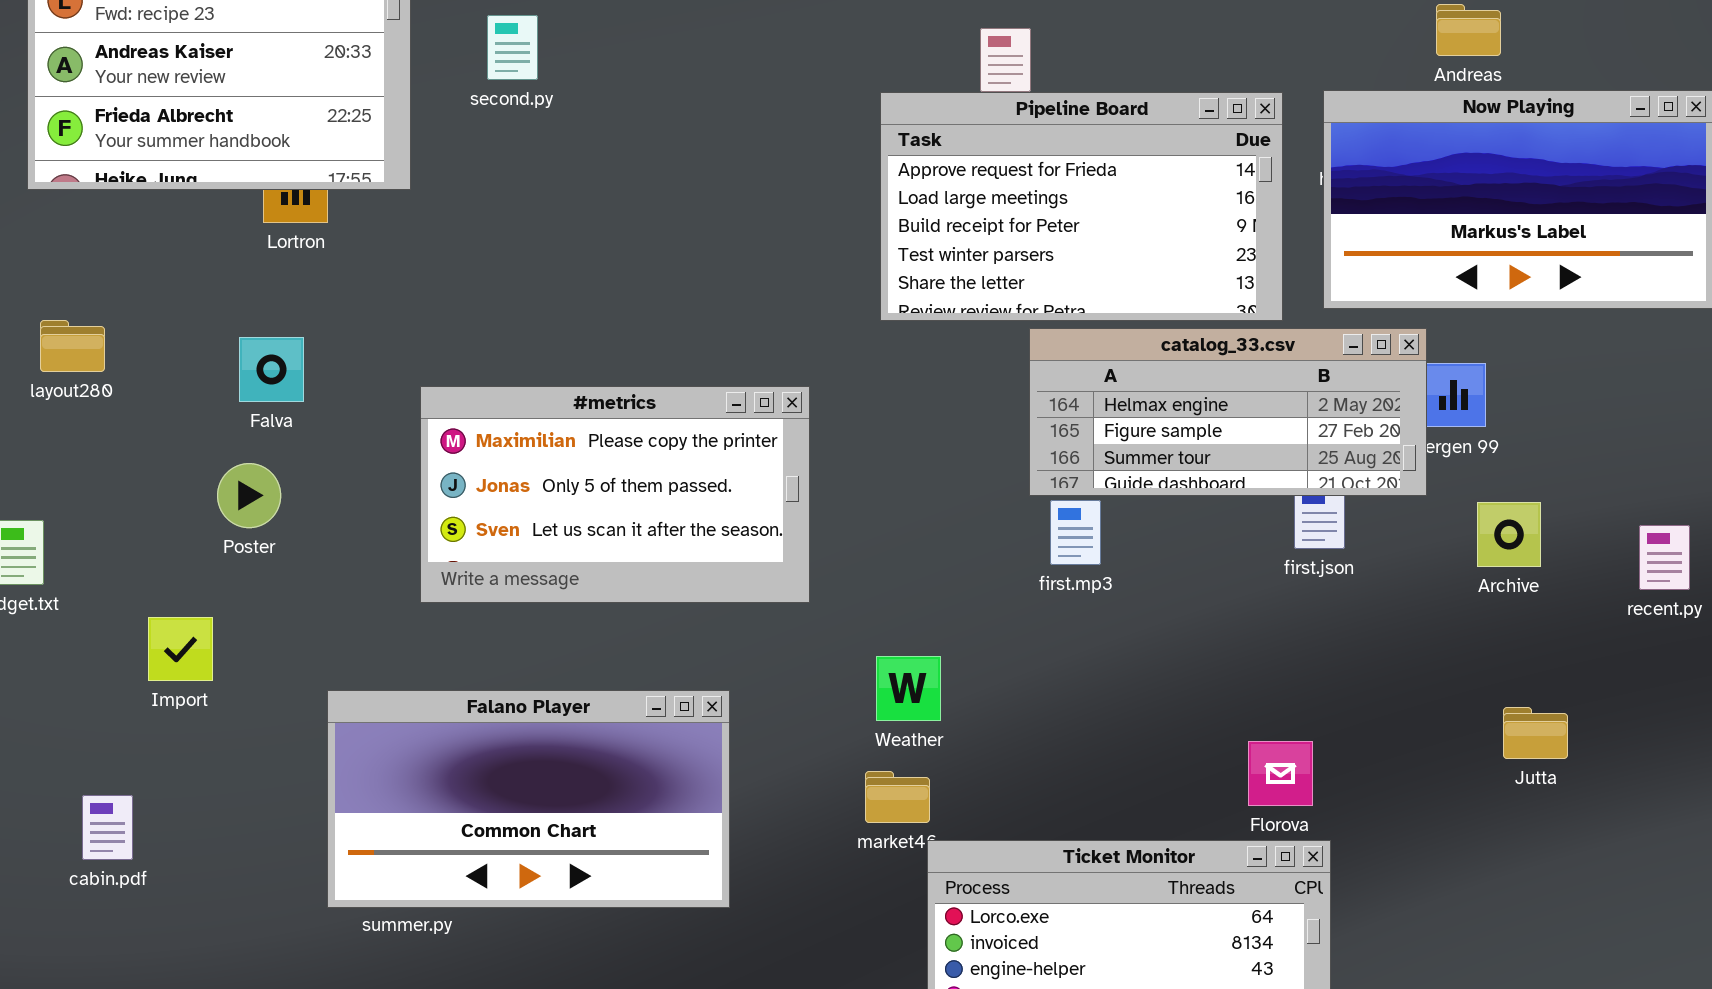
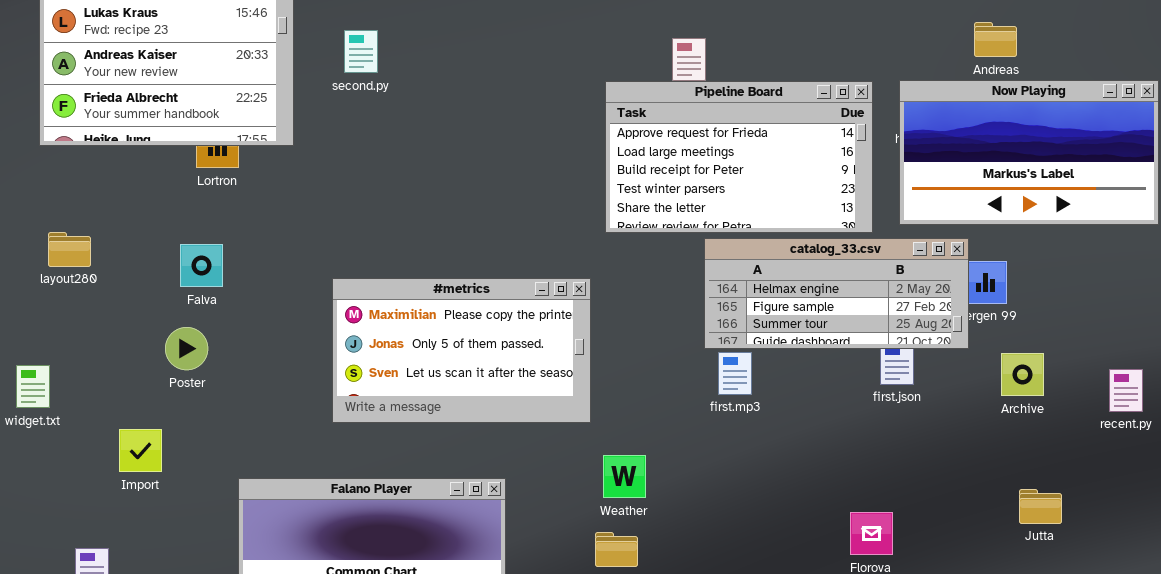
#metrics: [420,386,810,603] -> [332,278,591,423], moved

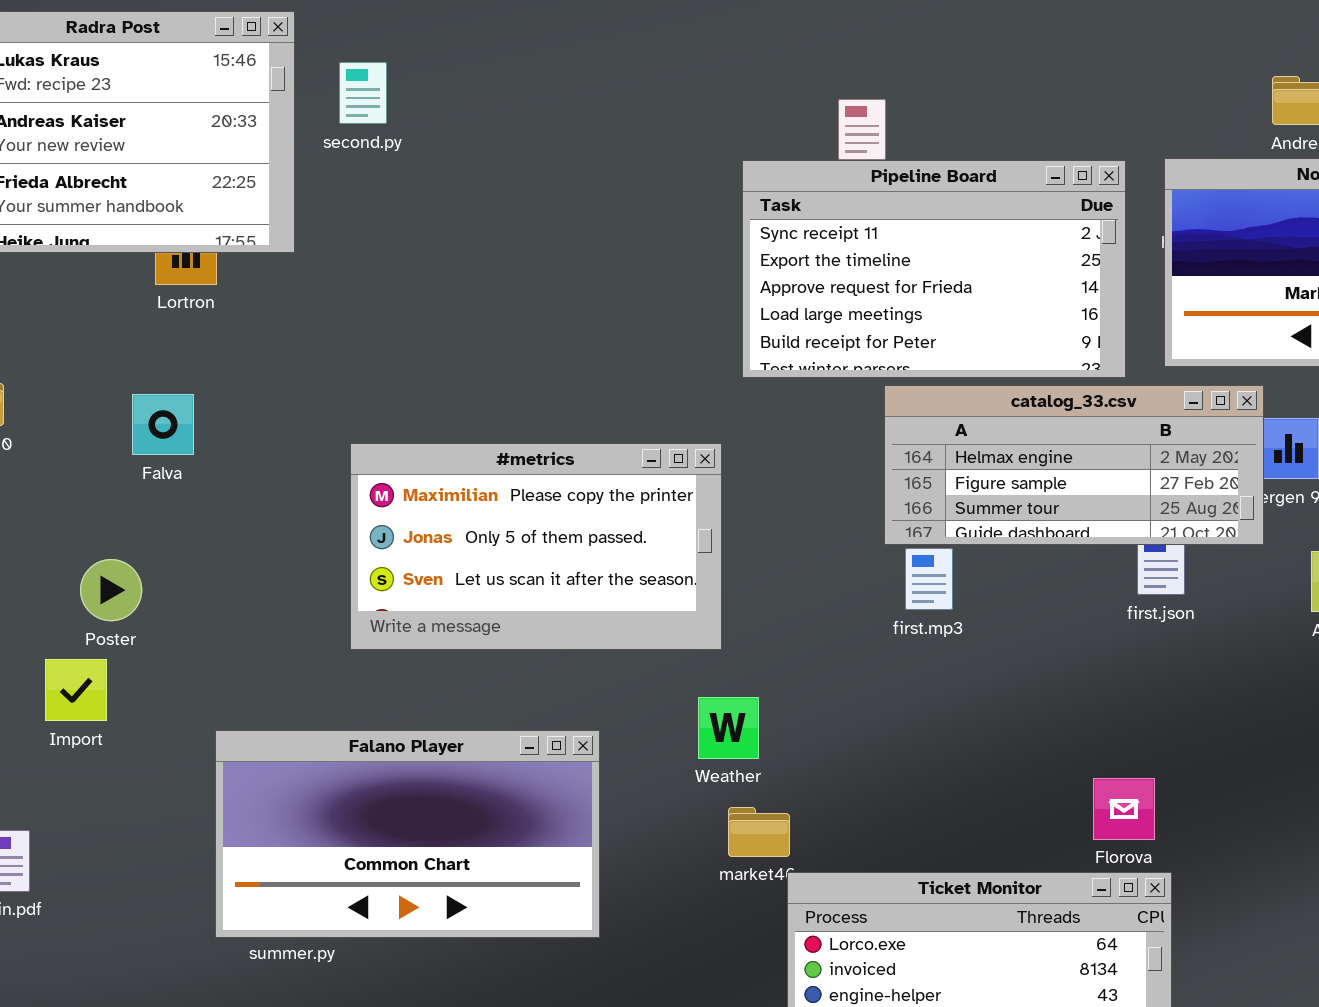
second.py: [344,30,378,73] -> [339,62,387,124], moved
Pipeline Board: [605,81,873,233] -> [742,160,1126,378], scrolled up 2 rows
Poster: [165,327,208,370] -> [80,559,142,621], moved
Weather: [603,455,646,498] -> [698,697,759,759], moved

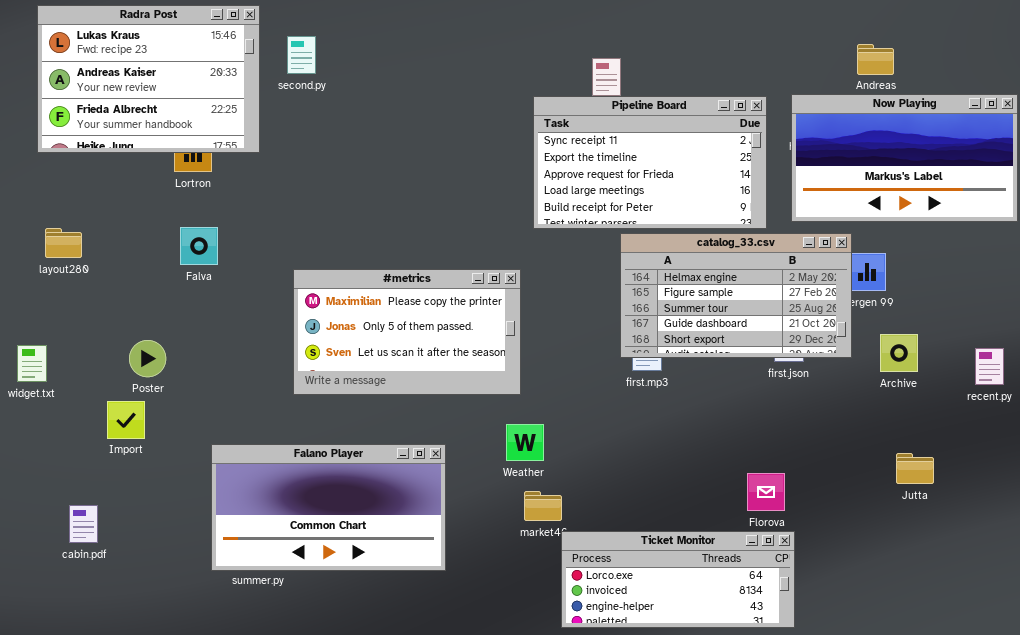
catalog_33.csv: [884,385,1264,545] -> [620,233,852,358], resized
Falva: [132,394,194,455] -> [180,227,218,265], moved

